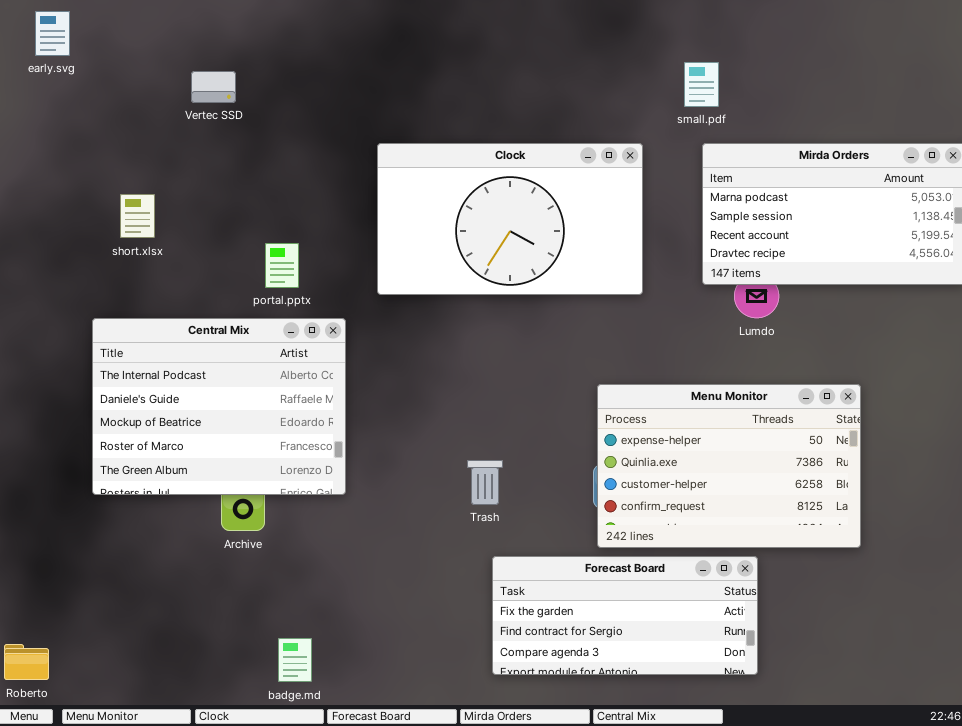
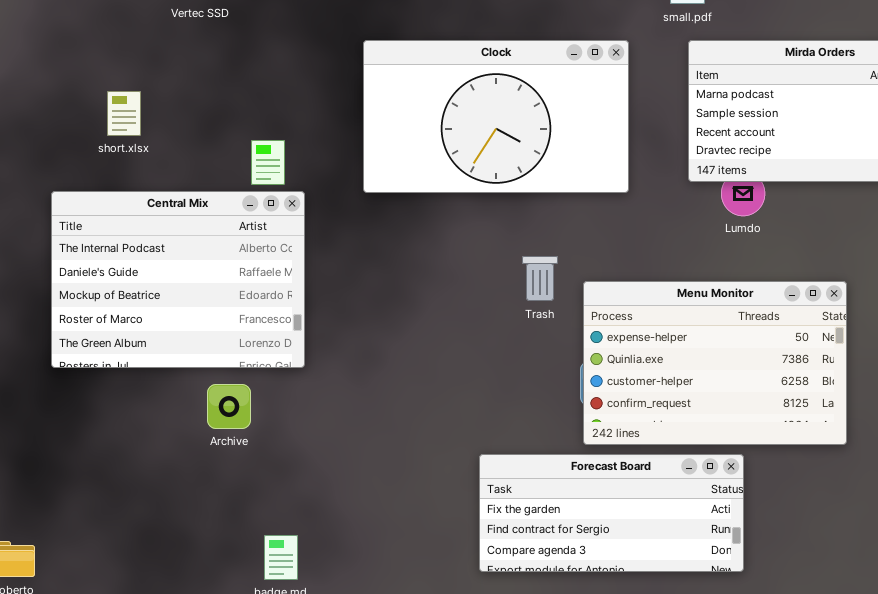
Central Mix: [92,318,346,495] -> [51,191,305,368], moved
Trash: [467,460,503,505] -> [522,256,558,301], moved

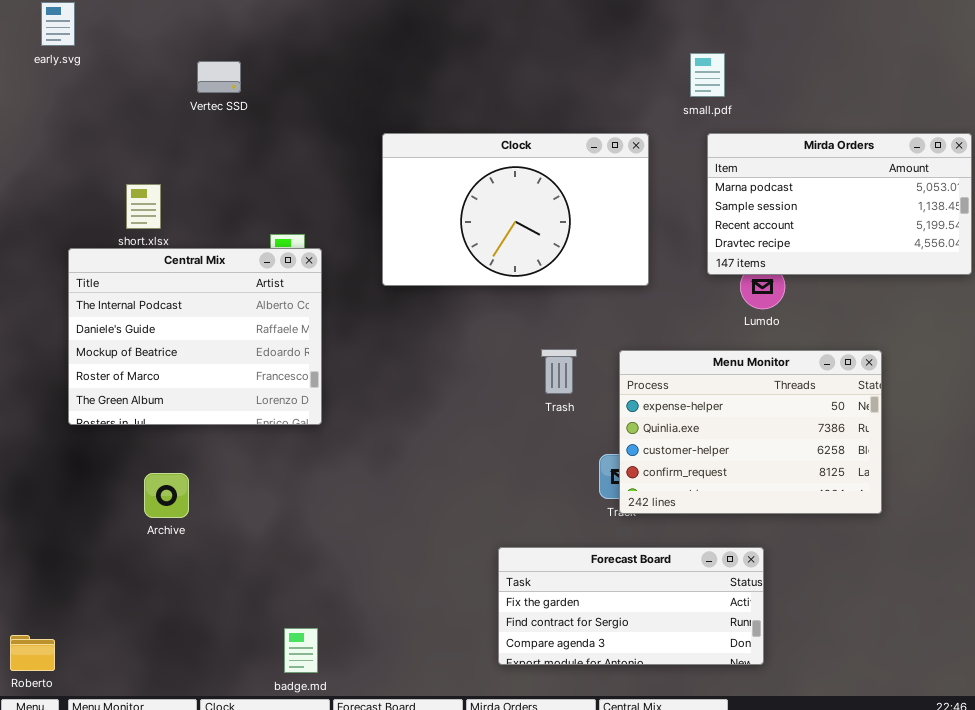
Central Mix: [51,191,305,368] -> [68,248,322,425], moved
Menu Monitor: [583,281,847,445] -> [619,350,882,514], moved
Archive: [207,384,251,429] -> [144,473,189,518], moved

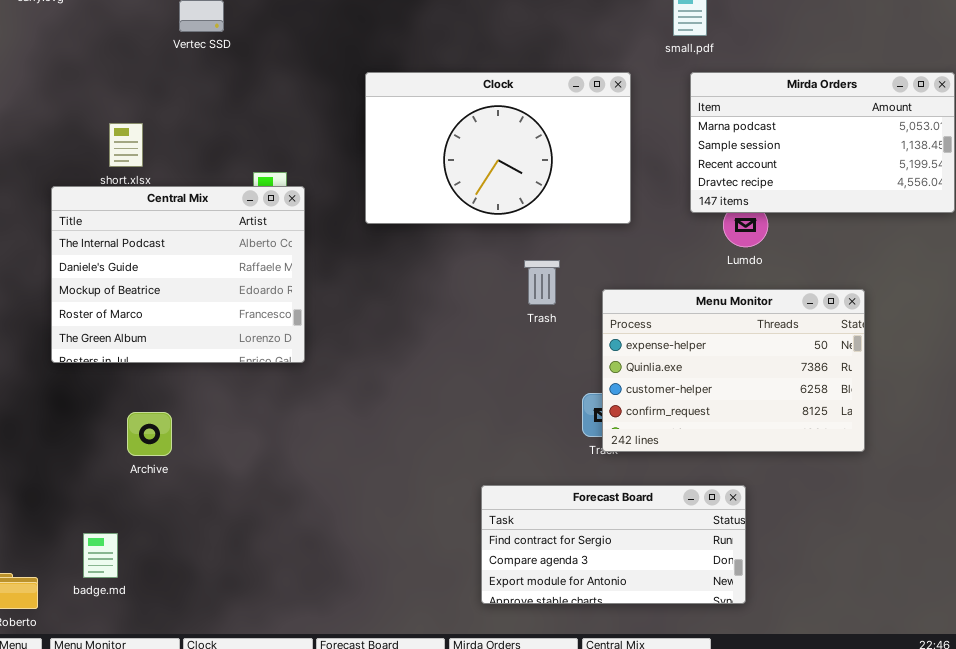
Trash: [541,349,577,394] -> [524,260,560,305], moved
Forecast Board: [498,547,764,665] -> [481,485,746,604], scrolled down 1 row
badge.md: [284,628,318,673] -> [83,533,118,578], moved

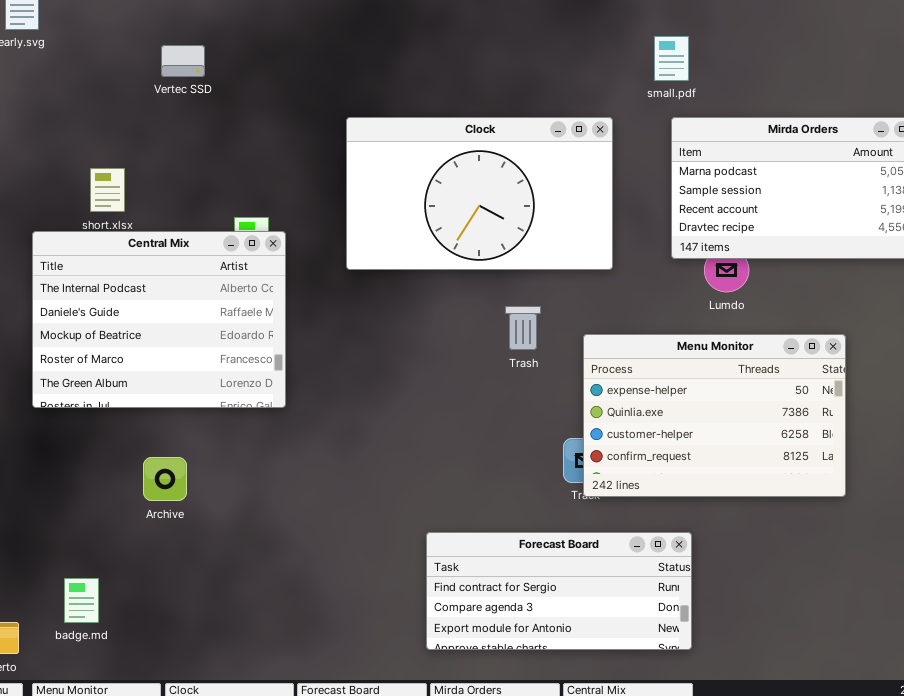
Archive: [127,412,172,456] -> [143,457,187,501], moved
Forecast Board: [481,485,746,604] -> [426,532,692,650], moved

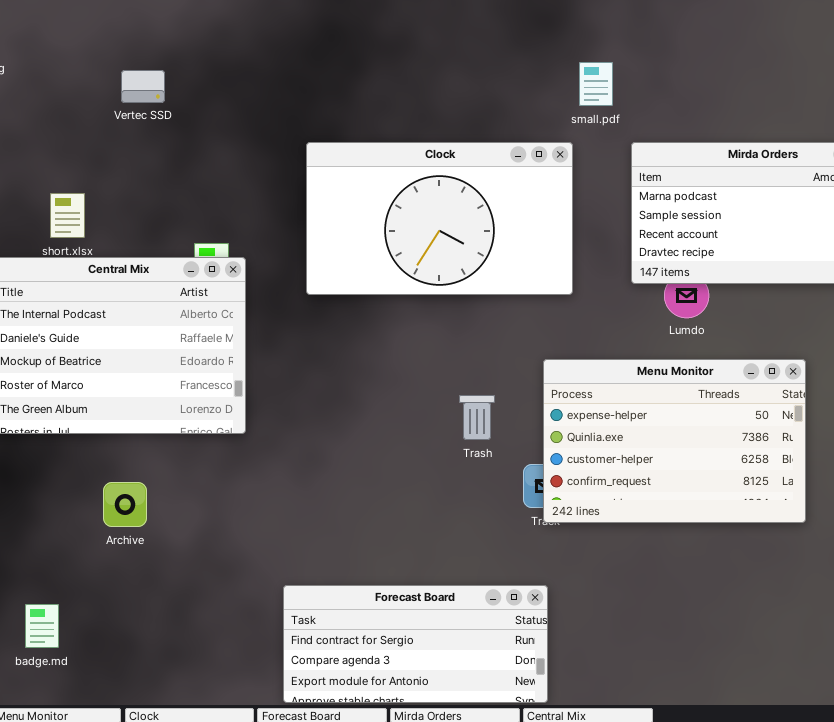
small.pdf: [654,36,689,81] -> [579,62,613,106], moved
Trash: [505,306,541,350] -> [459,395,495,440], moved
Forecast Board: [426,532,692,650] -> [283,585,548,703], moved

